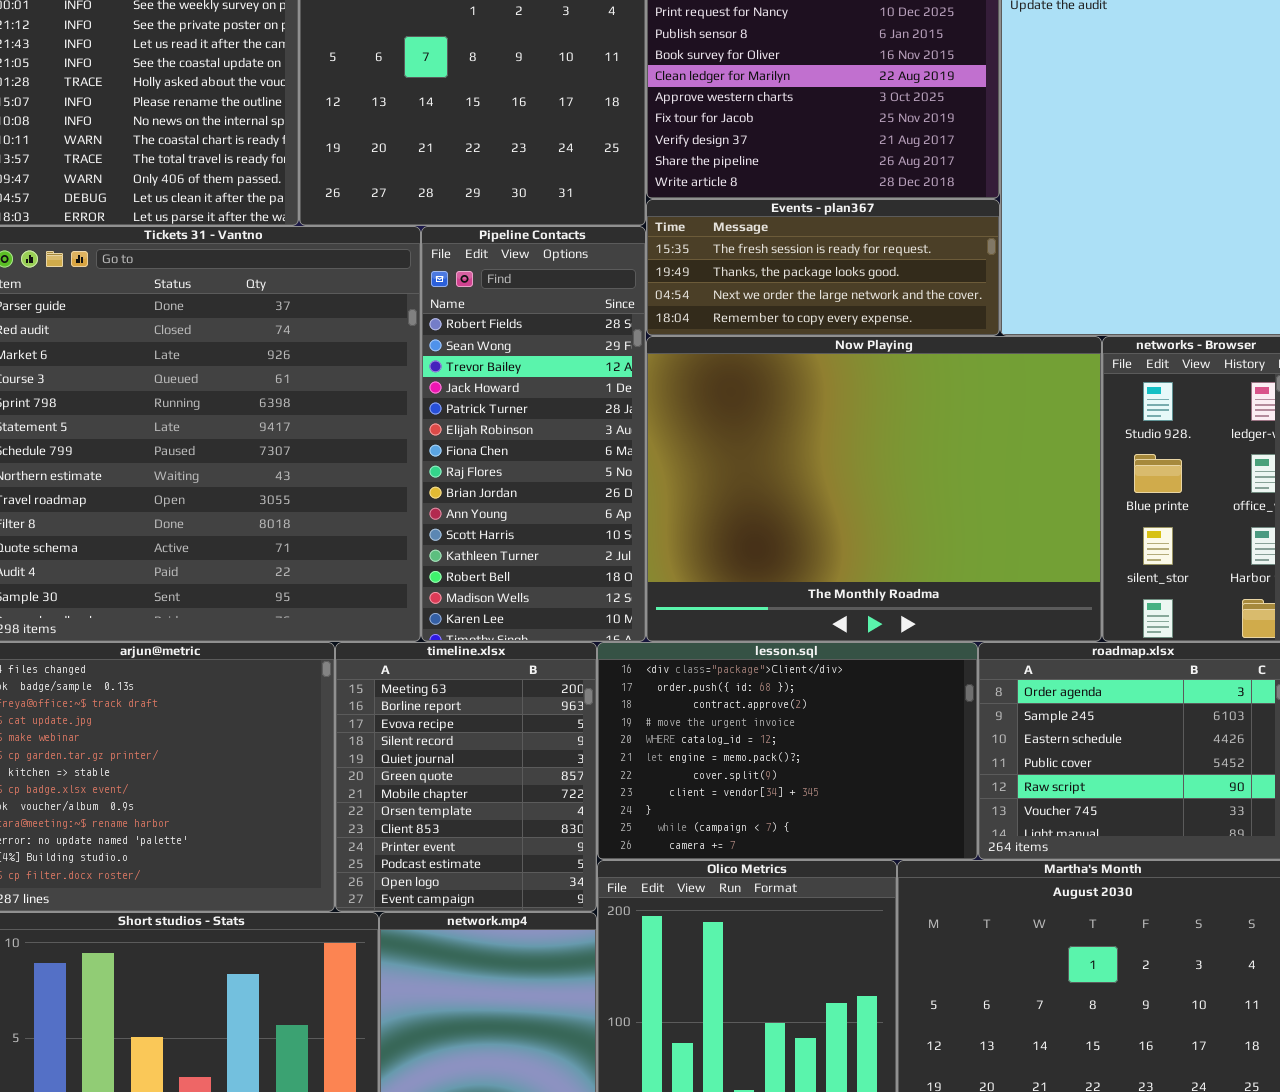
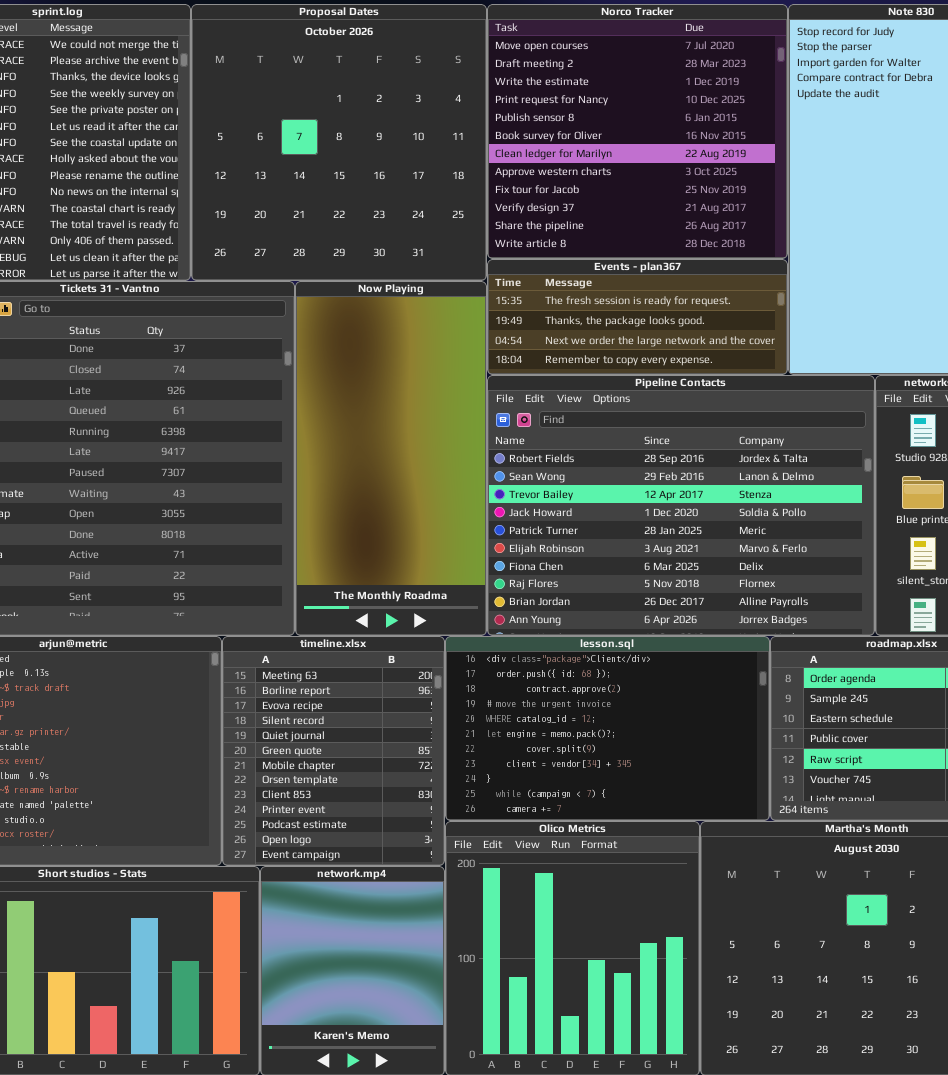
Pipeline Contacts: [421,226,646,642] -> [487,375,875,636], moved, resized
Now Playing: [646,336,1102,642] -> [295,281,487,636], moved, resized

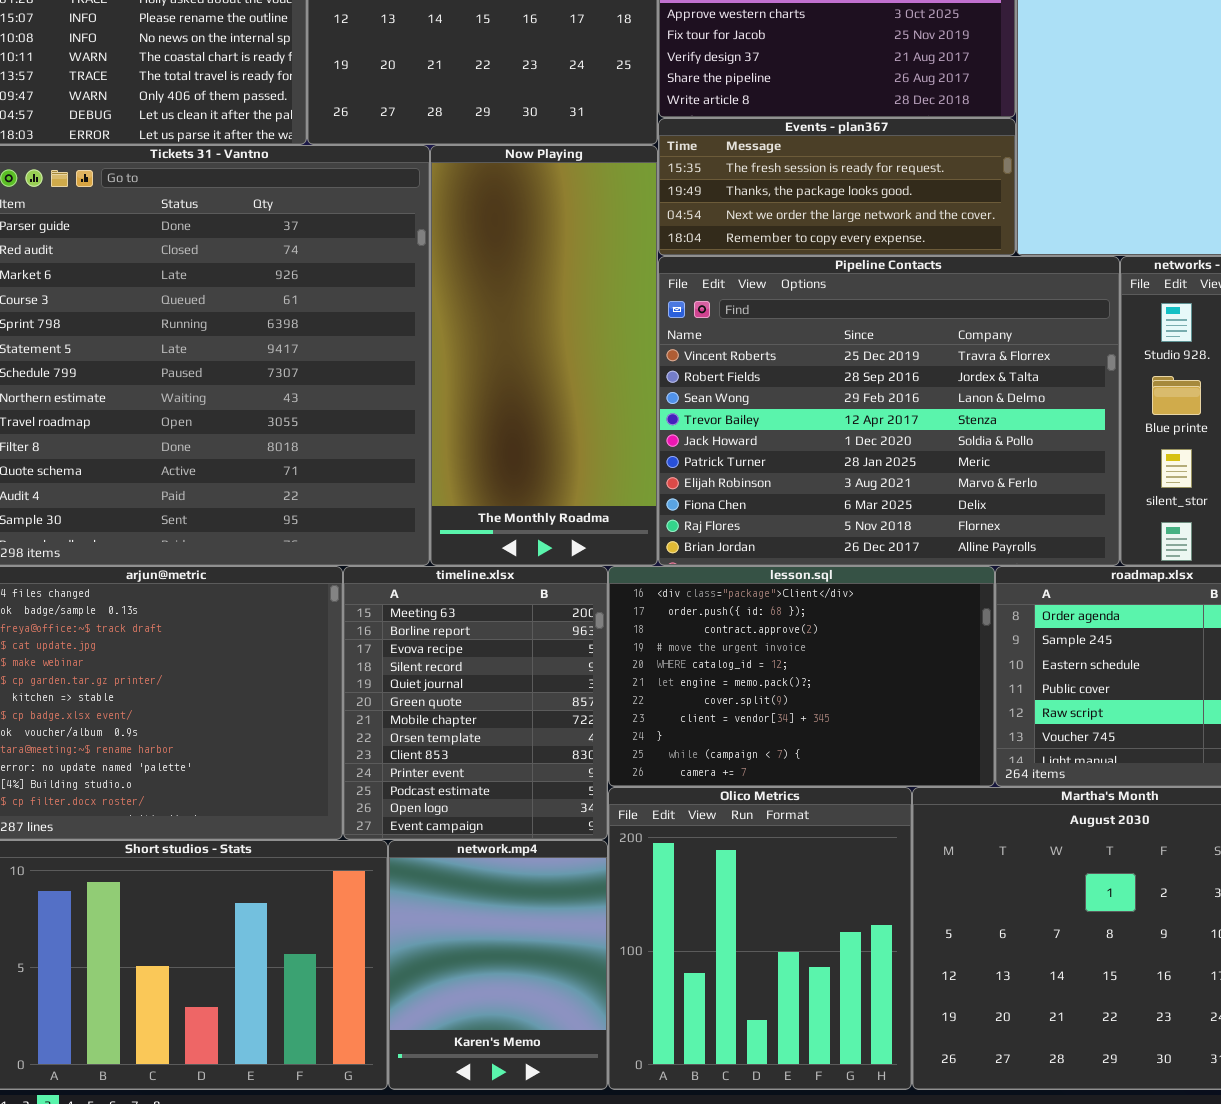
Pipeline Contacts: [487,375,875,636] -> [658,256,1120,566], scrolled up 1 row

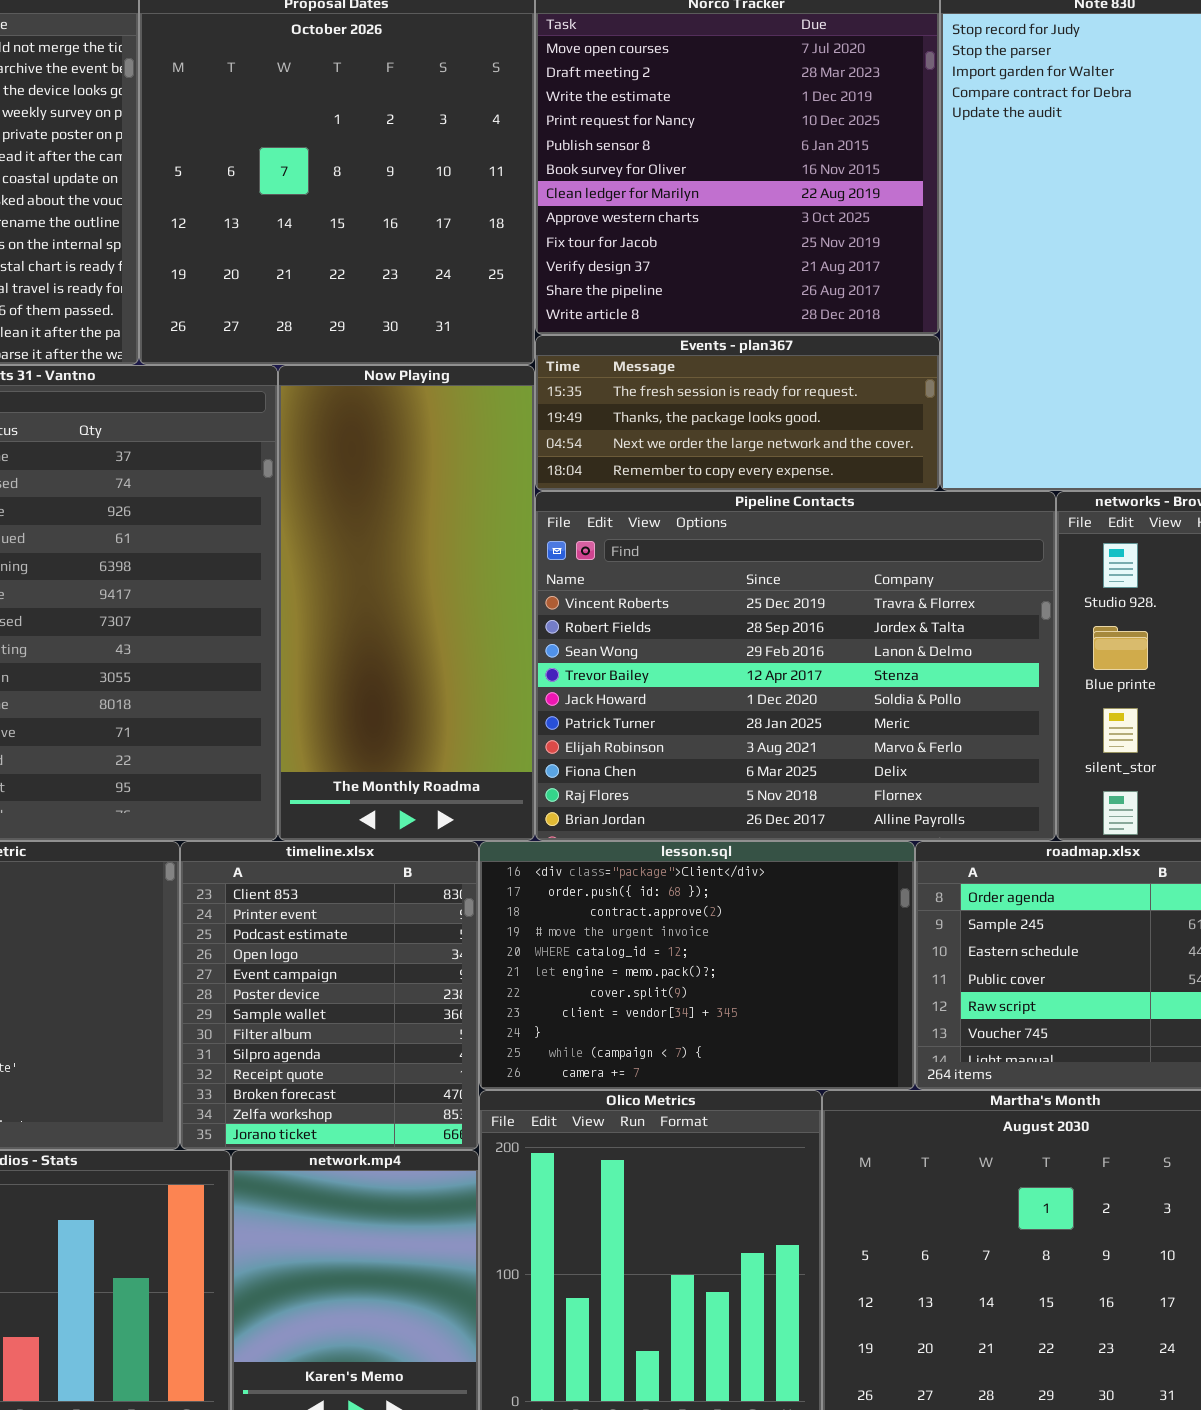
timeline.xlsx: [343,566,608,840] -> [180,841,479,1150], scrolled down 8 rows

